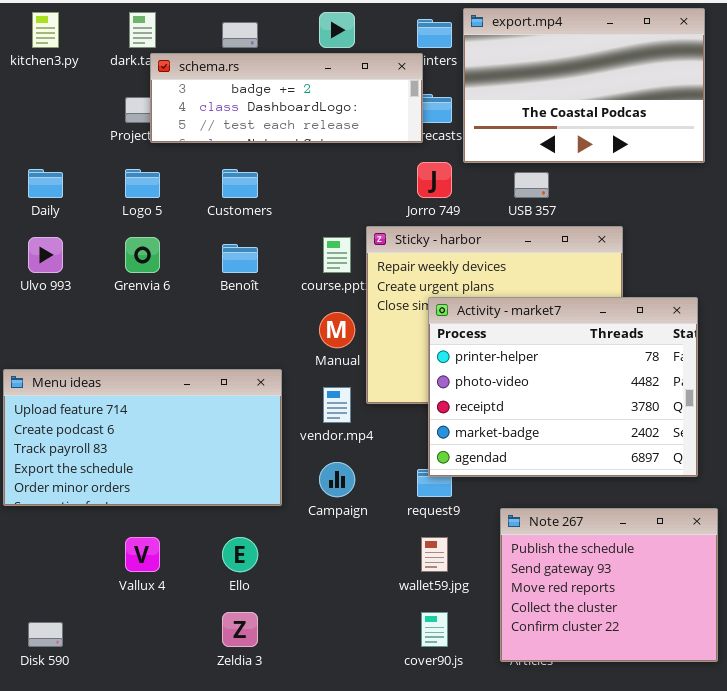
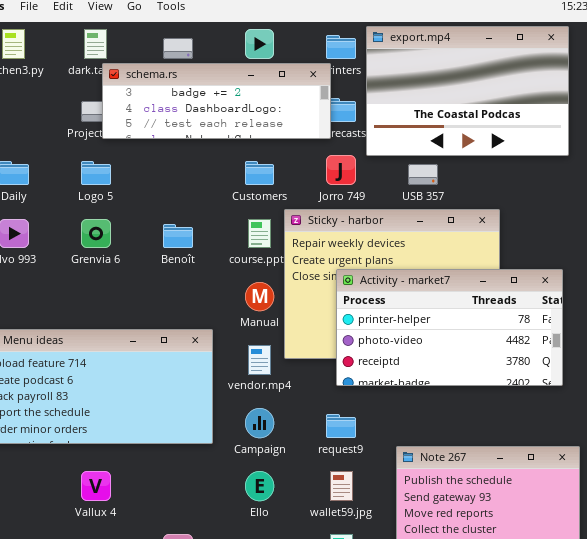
Customers: [222,169,258,198] -> [245,161,274,185], moved
Activity - market7: [428,297,698,477] -> [336,269,563,386], resized
Ello: [222,537,258,572] -> [245,471,274,501], moved

